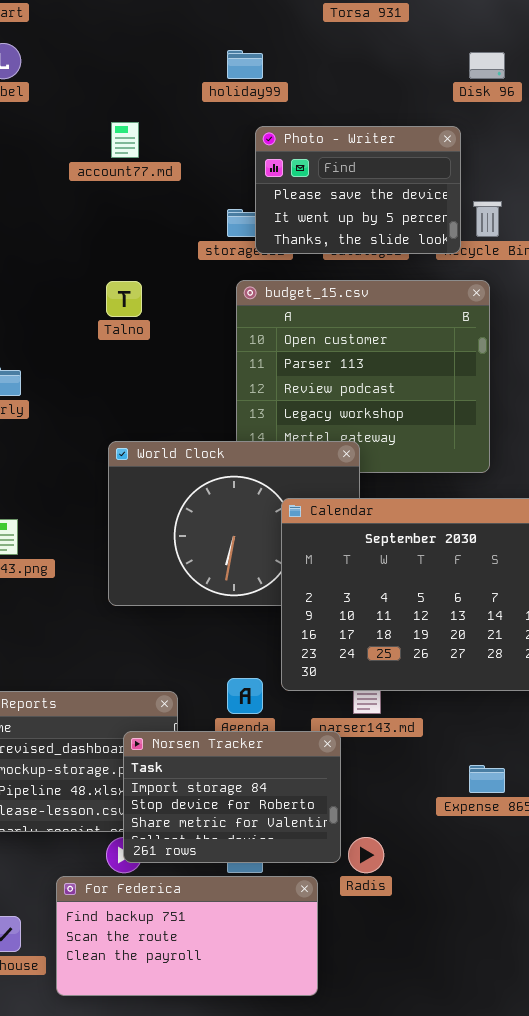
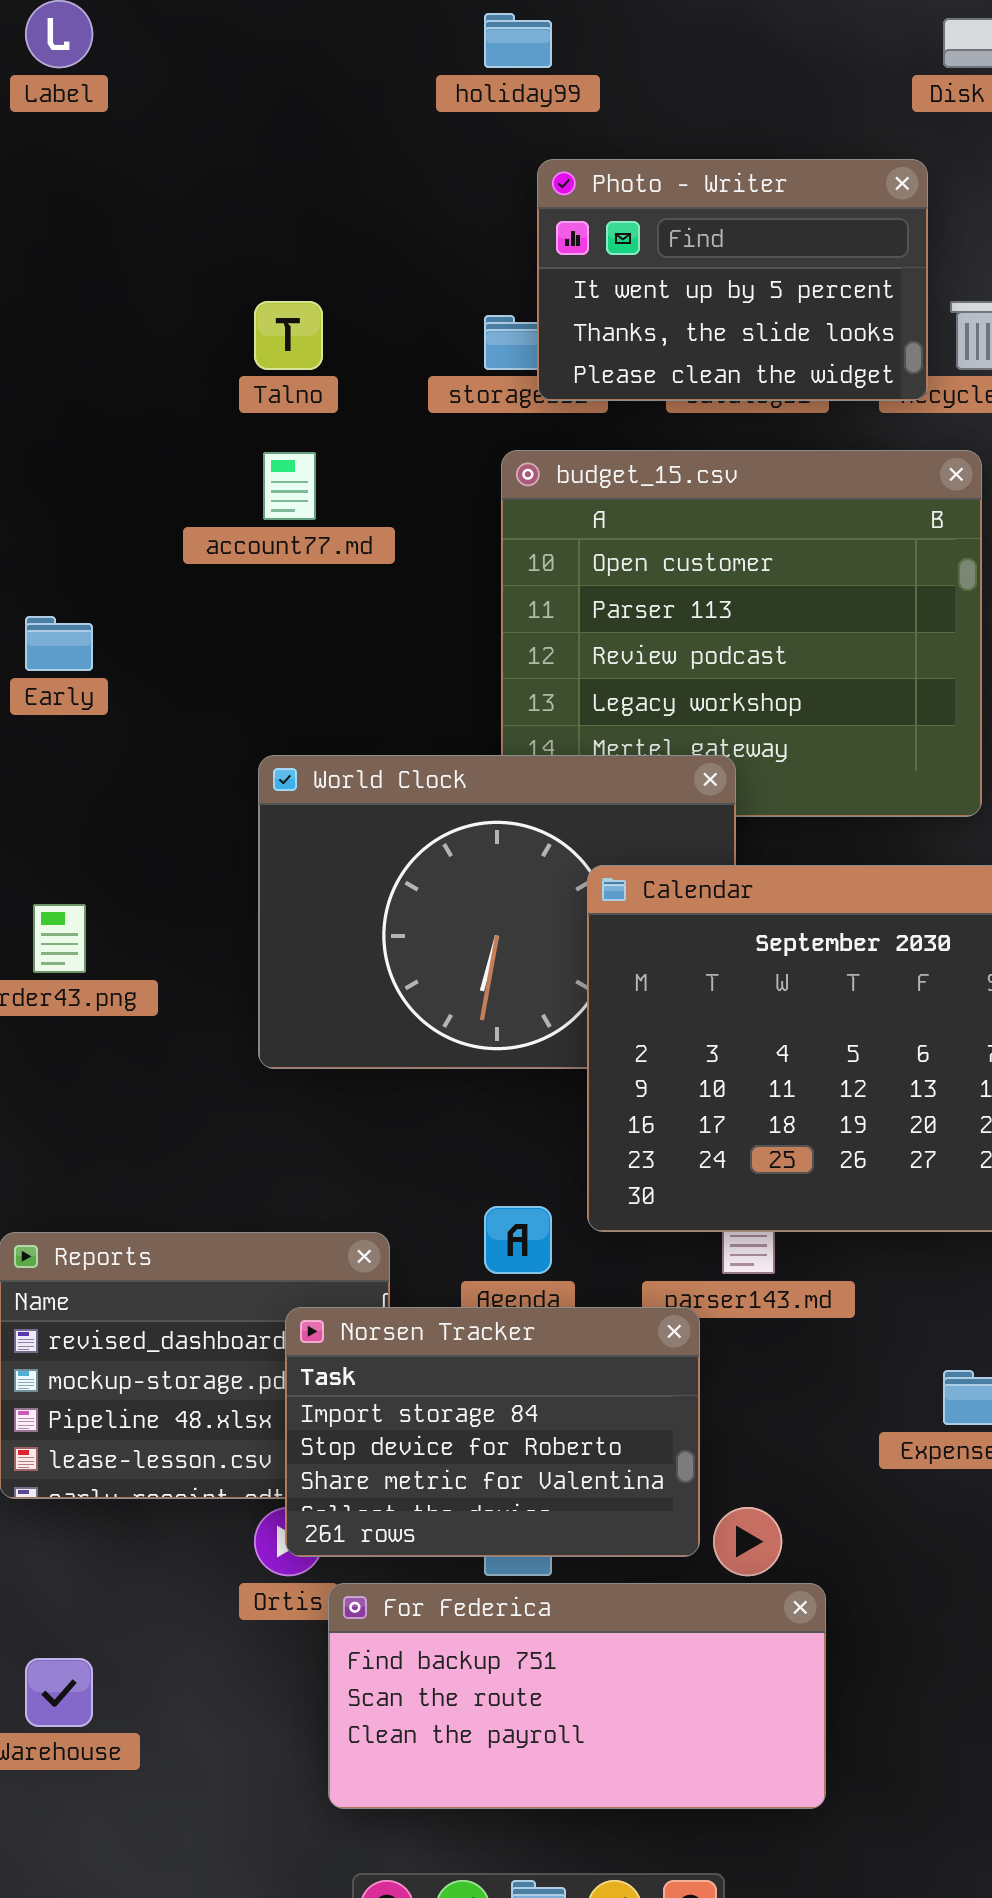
account77.md: [111,122,139,158] -> [263,452,316,520], moved
Photo - Writer: [255,126,461,254] -> [537,159,928,401], scrolled down 1 row
Talno: [106,281,142,317] -> [254,301,323,370], moved
For Federica: [56,876,318,996] -> [328,1583,826,1809], moved

